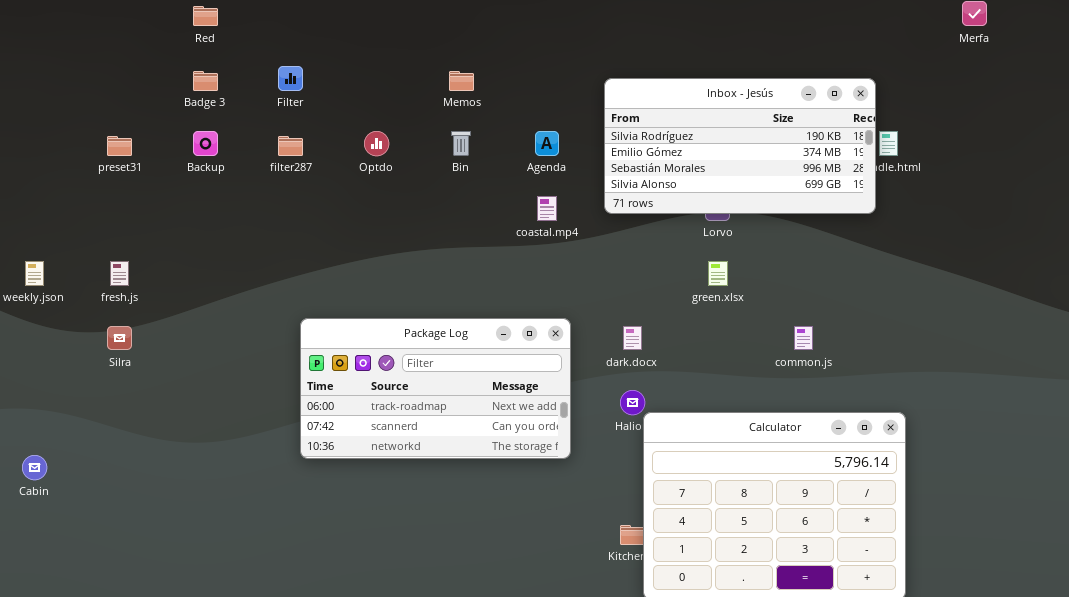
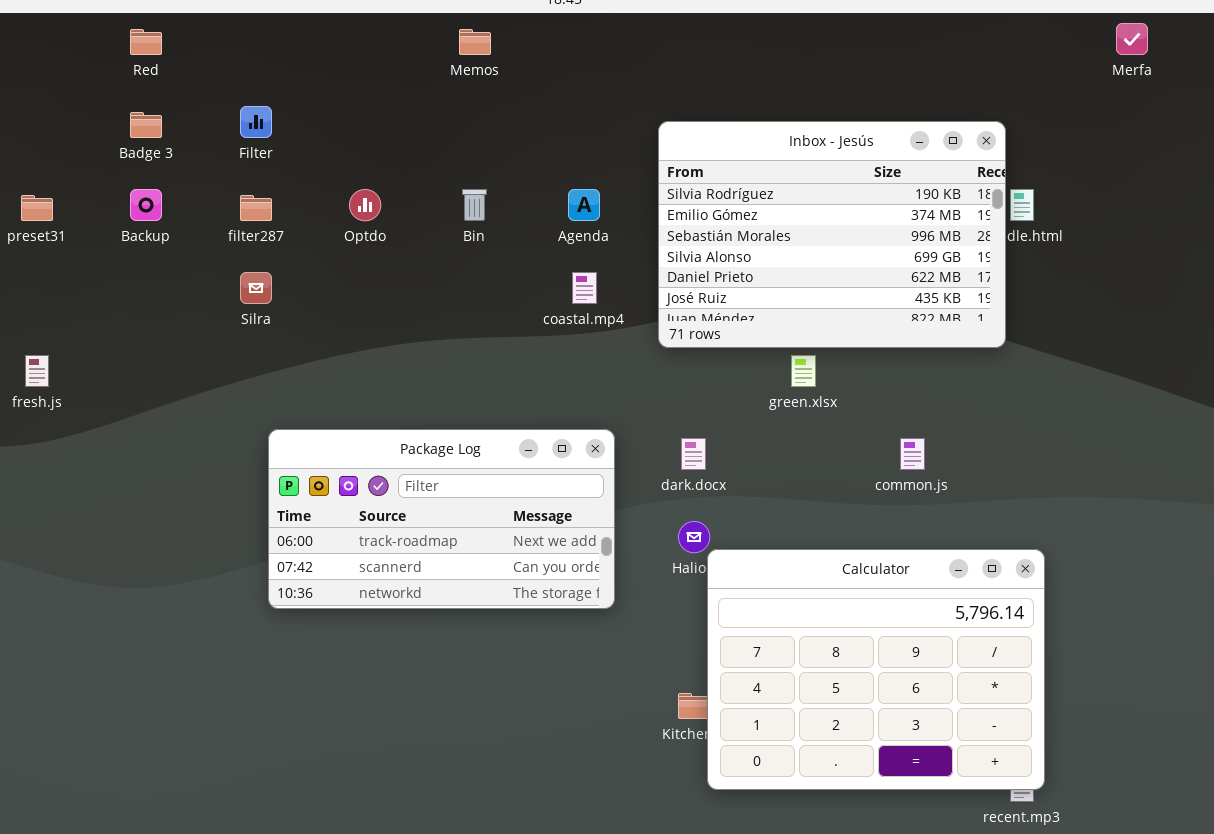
Memos: [449,71,474,91] -> [459,29,491,55], moved
Inbox - Jesús: [604,78,876,214] -> [658,121,1006,348], resized
Silra: [107,326,132,350] -> [240,272,272,304], moved

